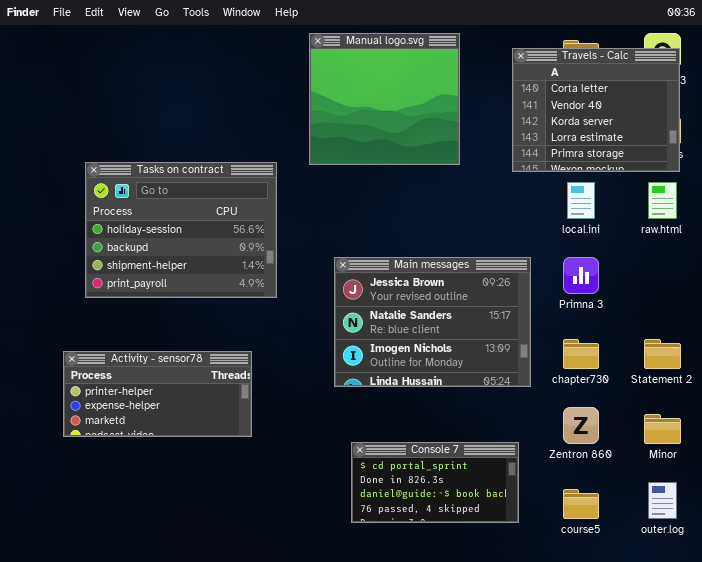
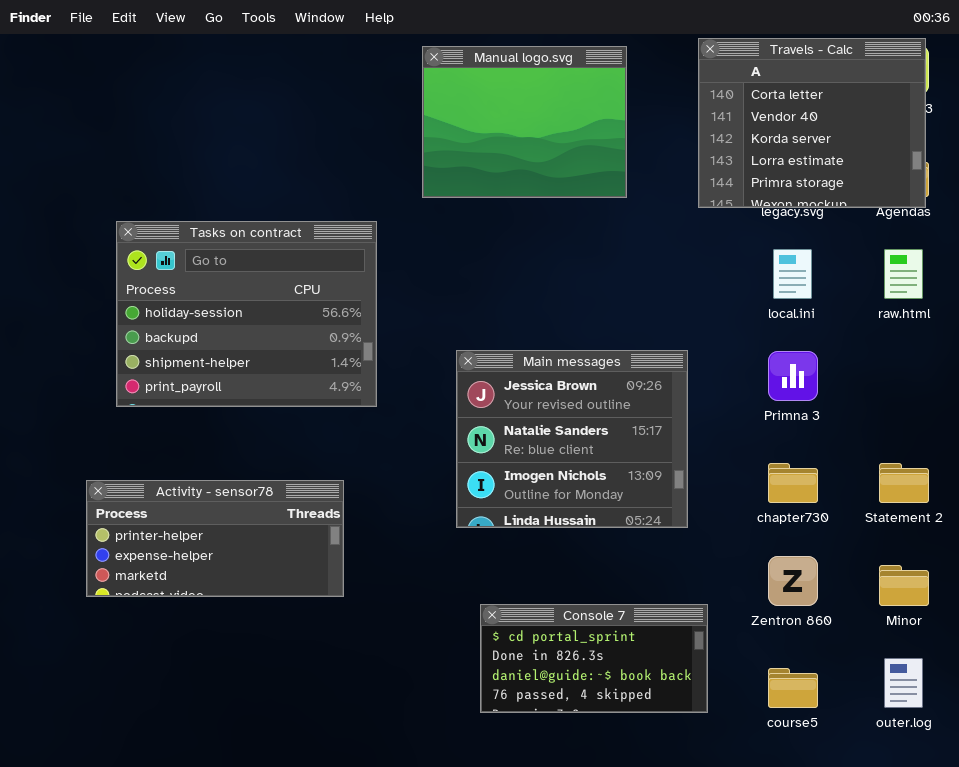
Manual logo.svg: [309,33,460,165] -> [422,46,627,198], resized
Travels - Calc: [512,48,680,172] -> [698,38,926,208], moved
Main messages: [334,257,531,387] -> [456,350,688,528], resized

